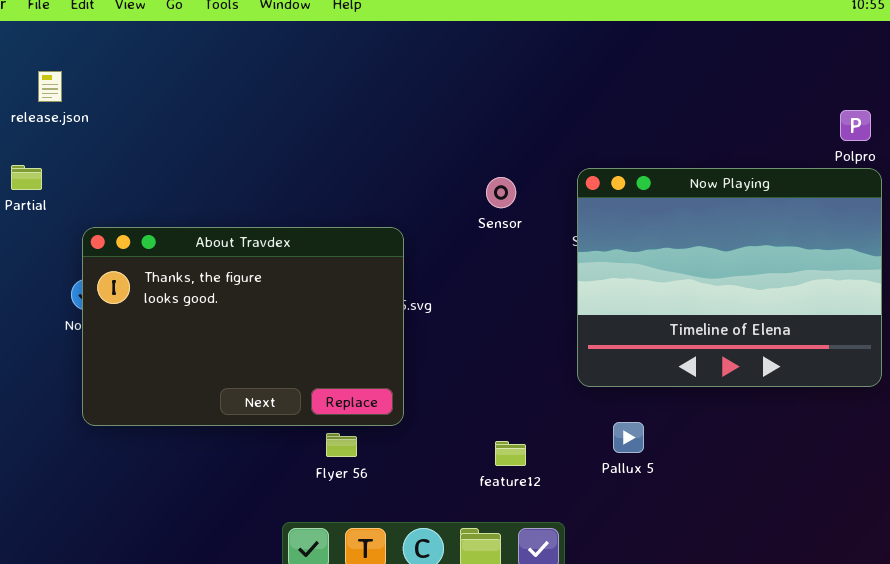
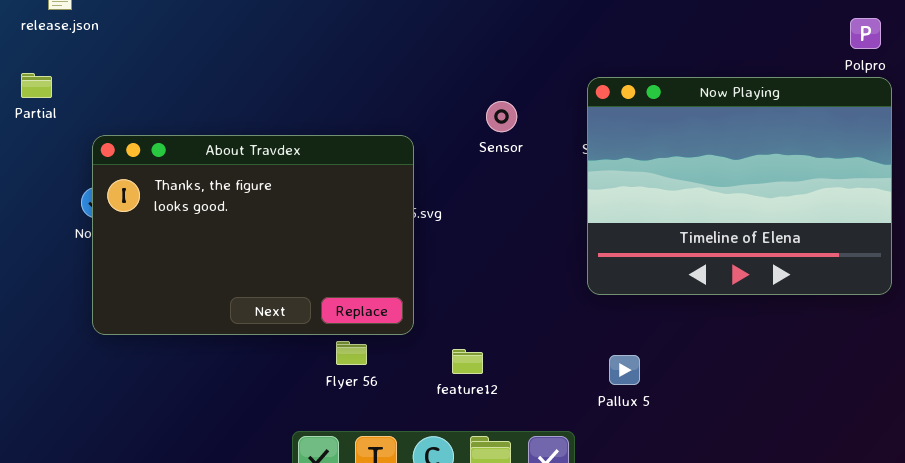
Sensor: [486,177,516,208] -> [486,101,517,132], moved
Pallux 5: [613,422,644,453] -> [609,355,640,385], moved
feature12: [495,441,526,466] -> [452,349,483,374], moved

